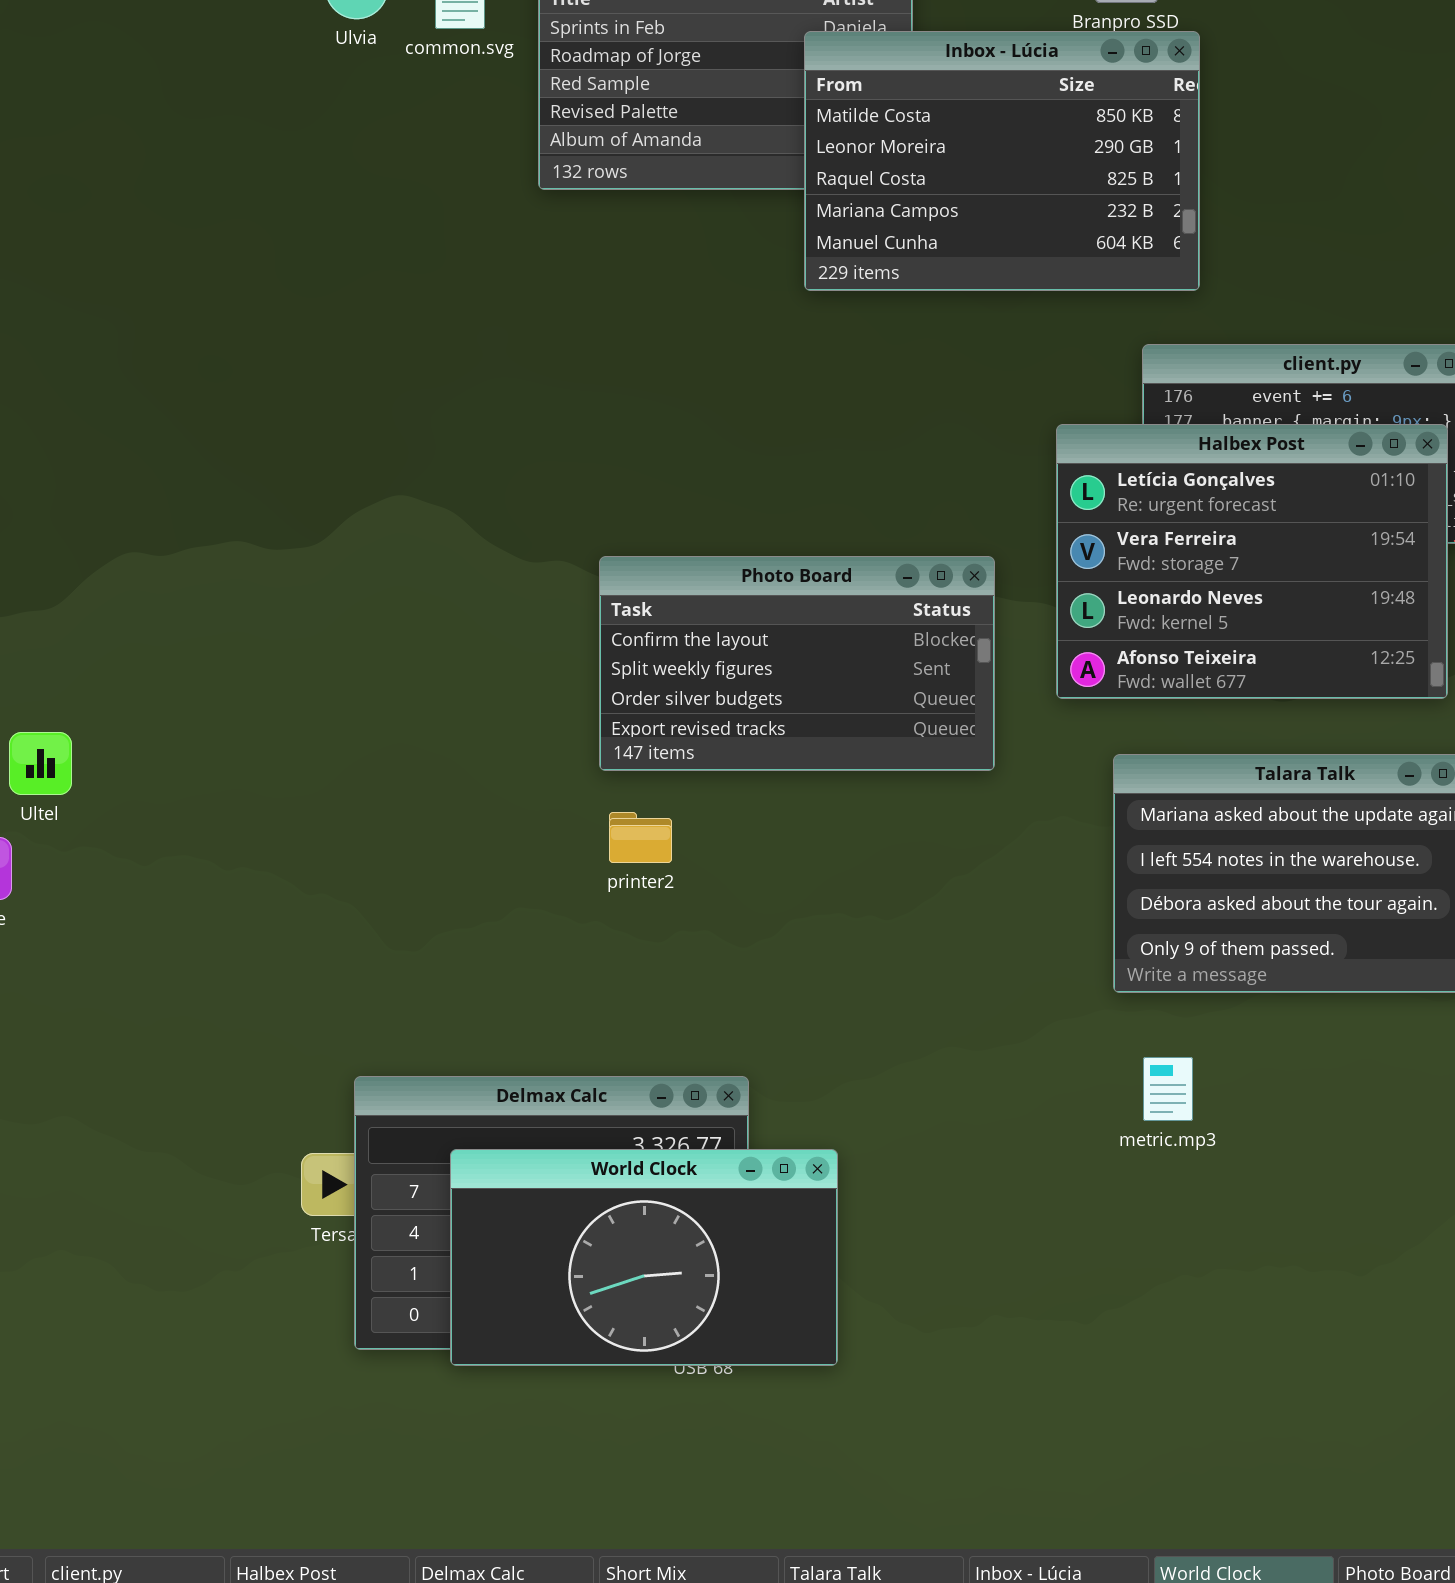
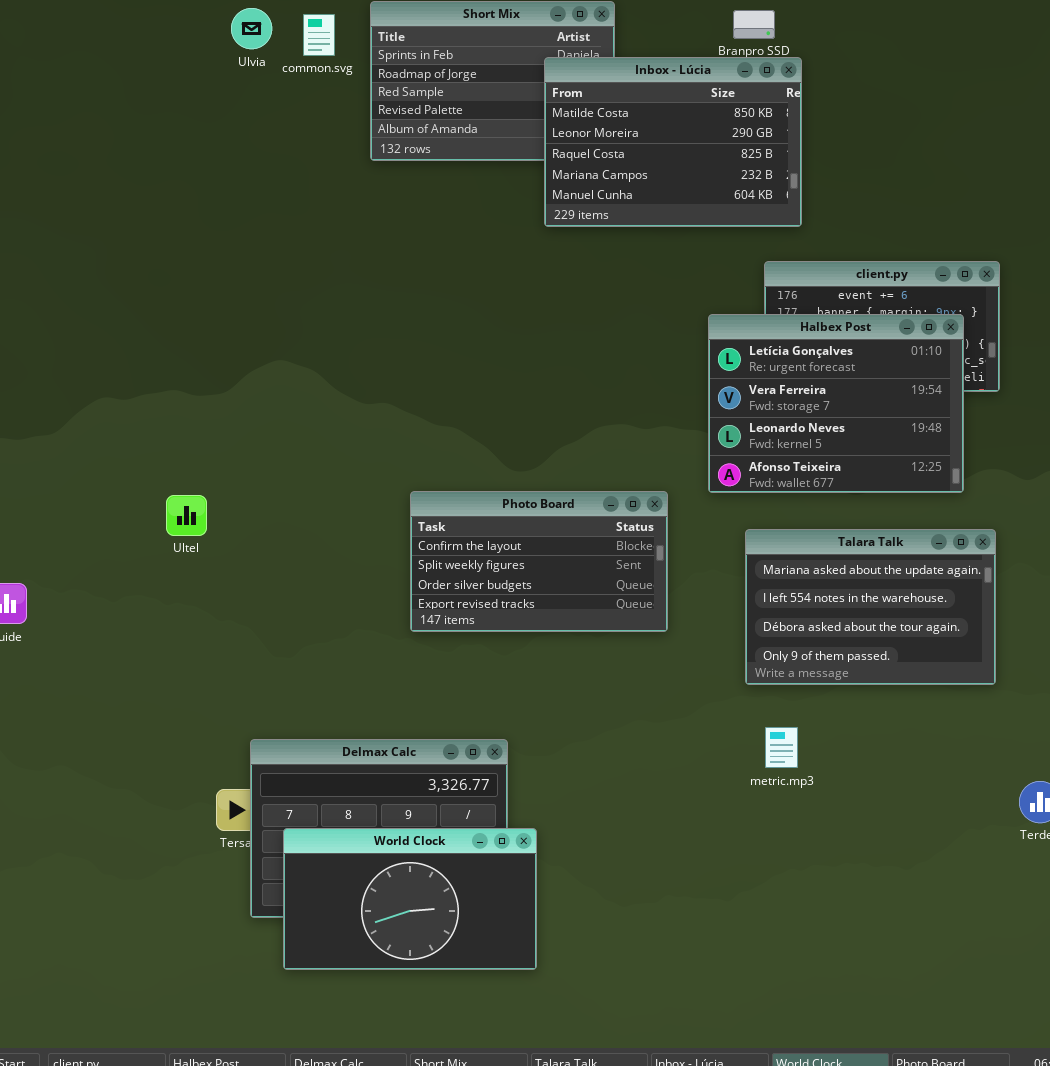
Photo Board: [599,556,995,771] -> [410,491,668,632], moved
Ultel: [9,732,72,795] -> [166,495,207,536], moved
World Clock: [450,1149,838,1366] -> [283,828,537,970], moved

